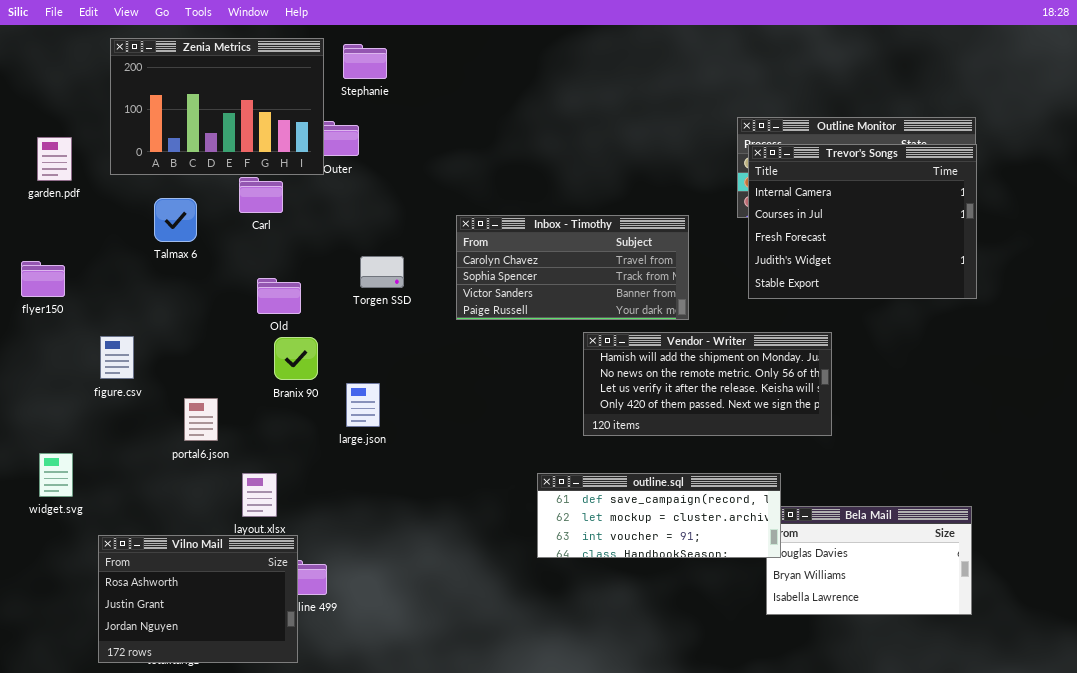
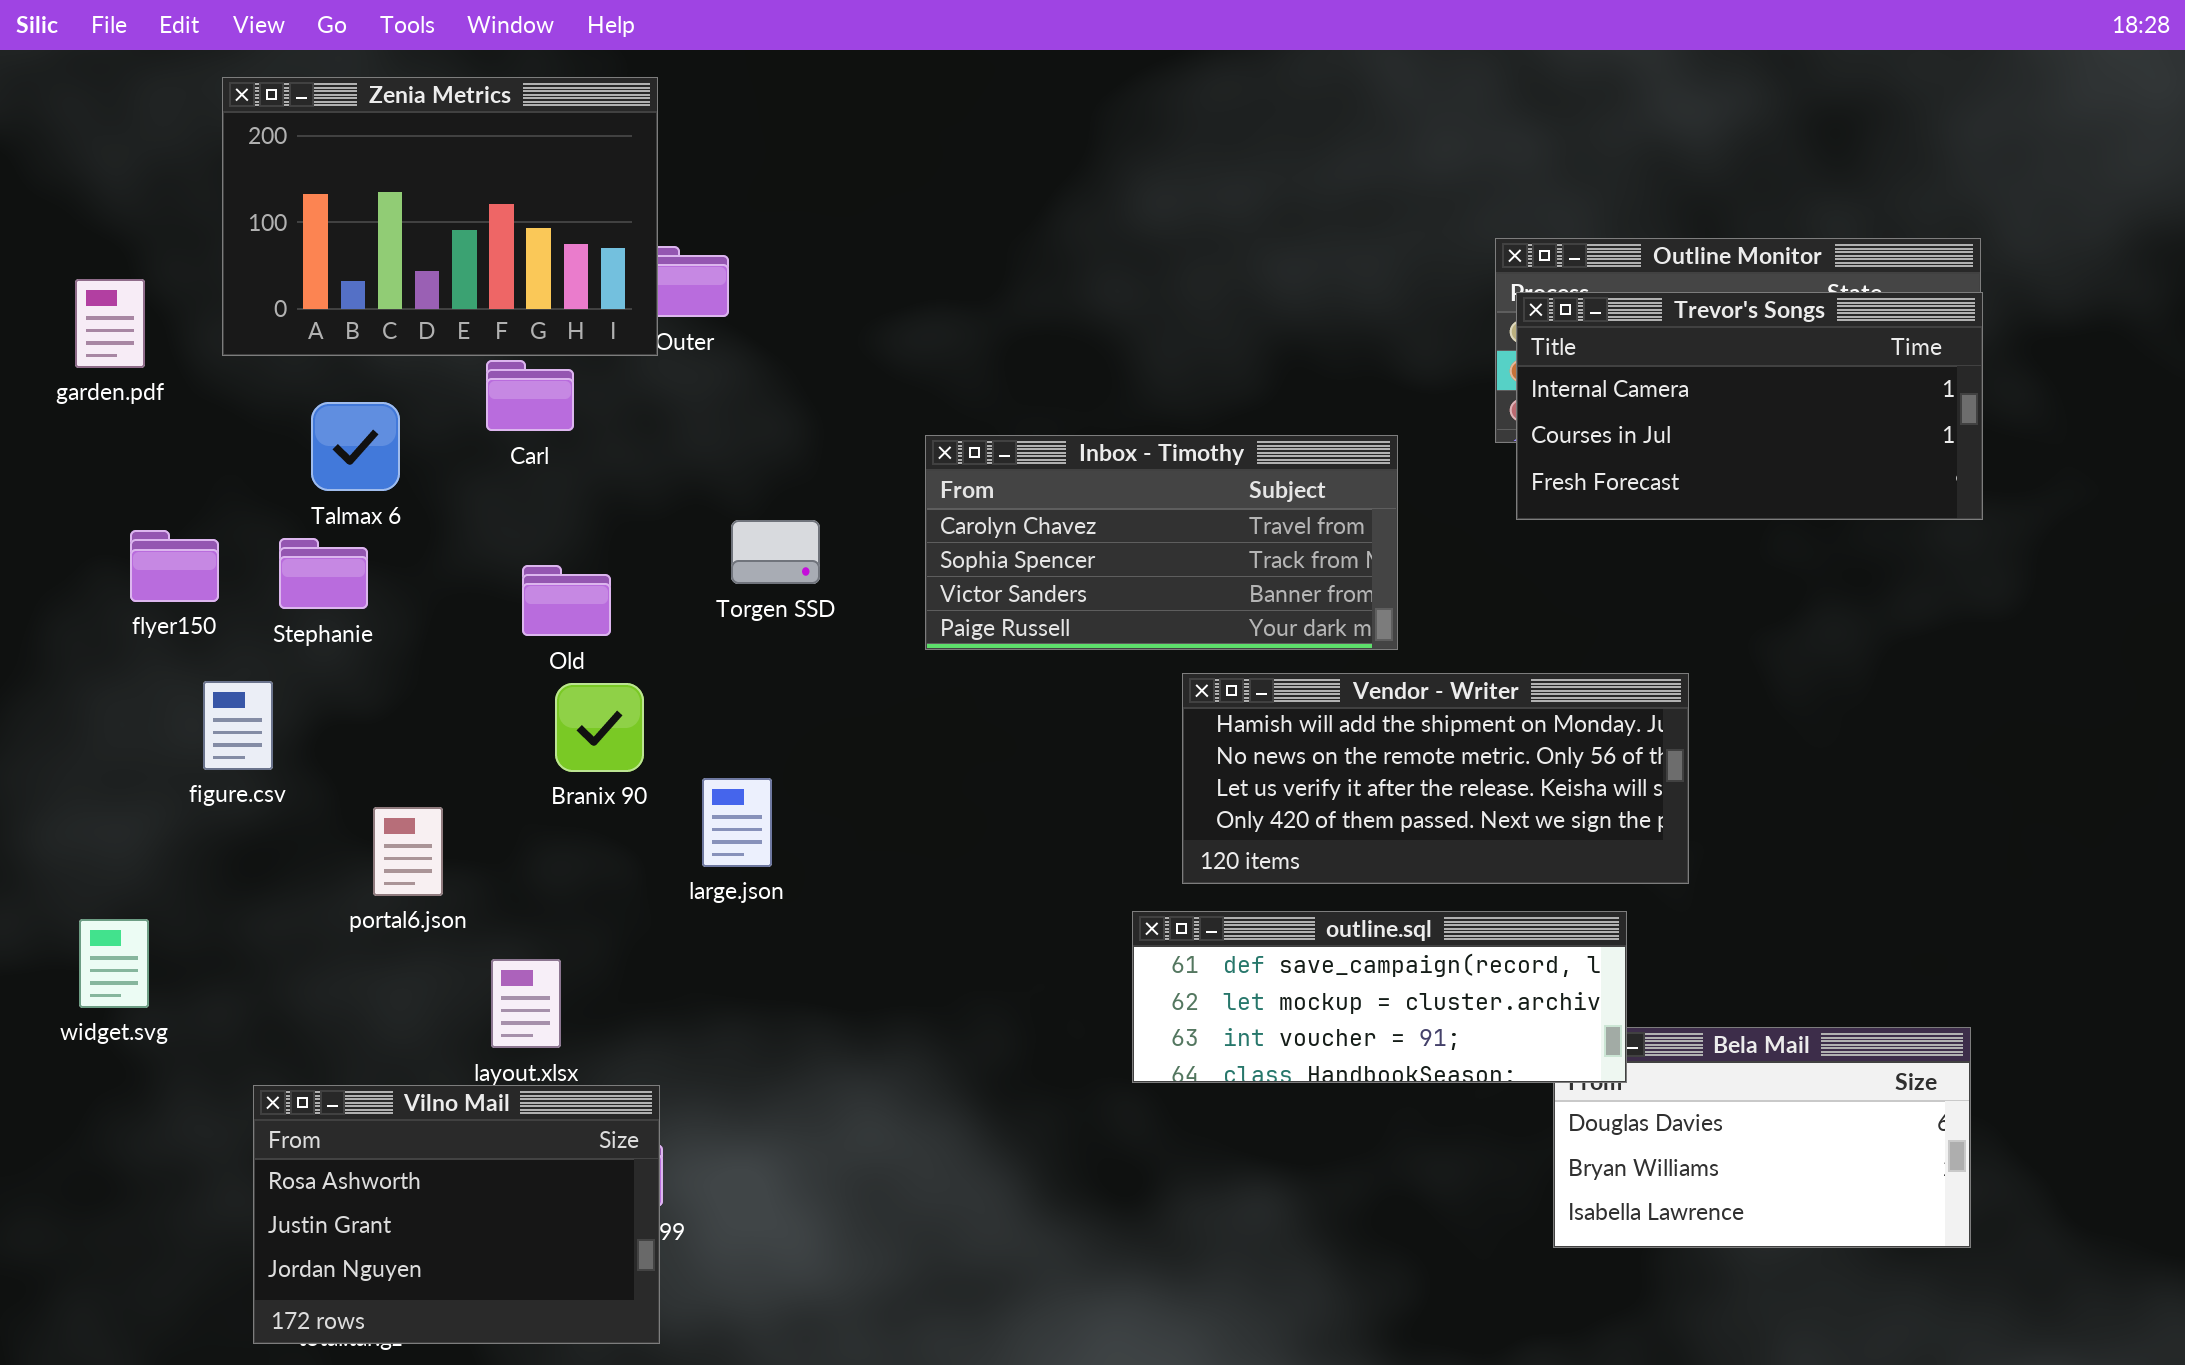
Stephanie: [343,44,387,79] -> [279,538,368,609], moved
Trevor's Songs: [748,144,977,299] -> [1516,292,1983,520], resized
flyer150: [21,261,65,297] -> [130,530,219,602], moved
outline.sql: [537,473,781,558] -> [1132,911,1627,1083], moved
Vilno Mail: [98,535,298,663] -> [253,1085,660,1344], moved

